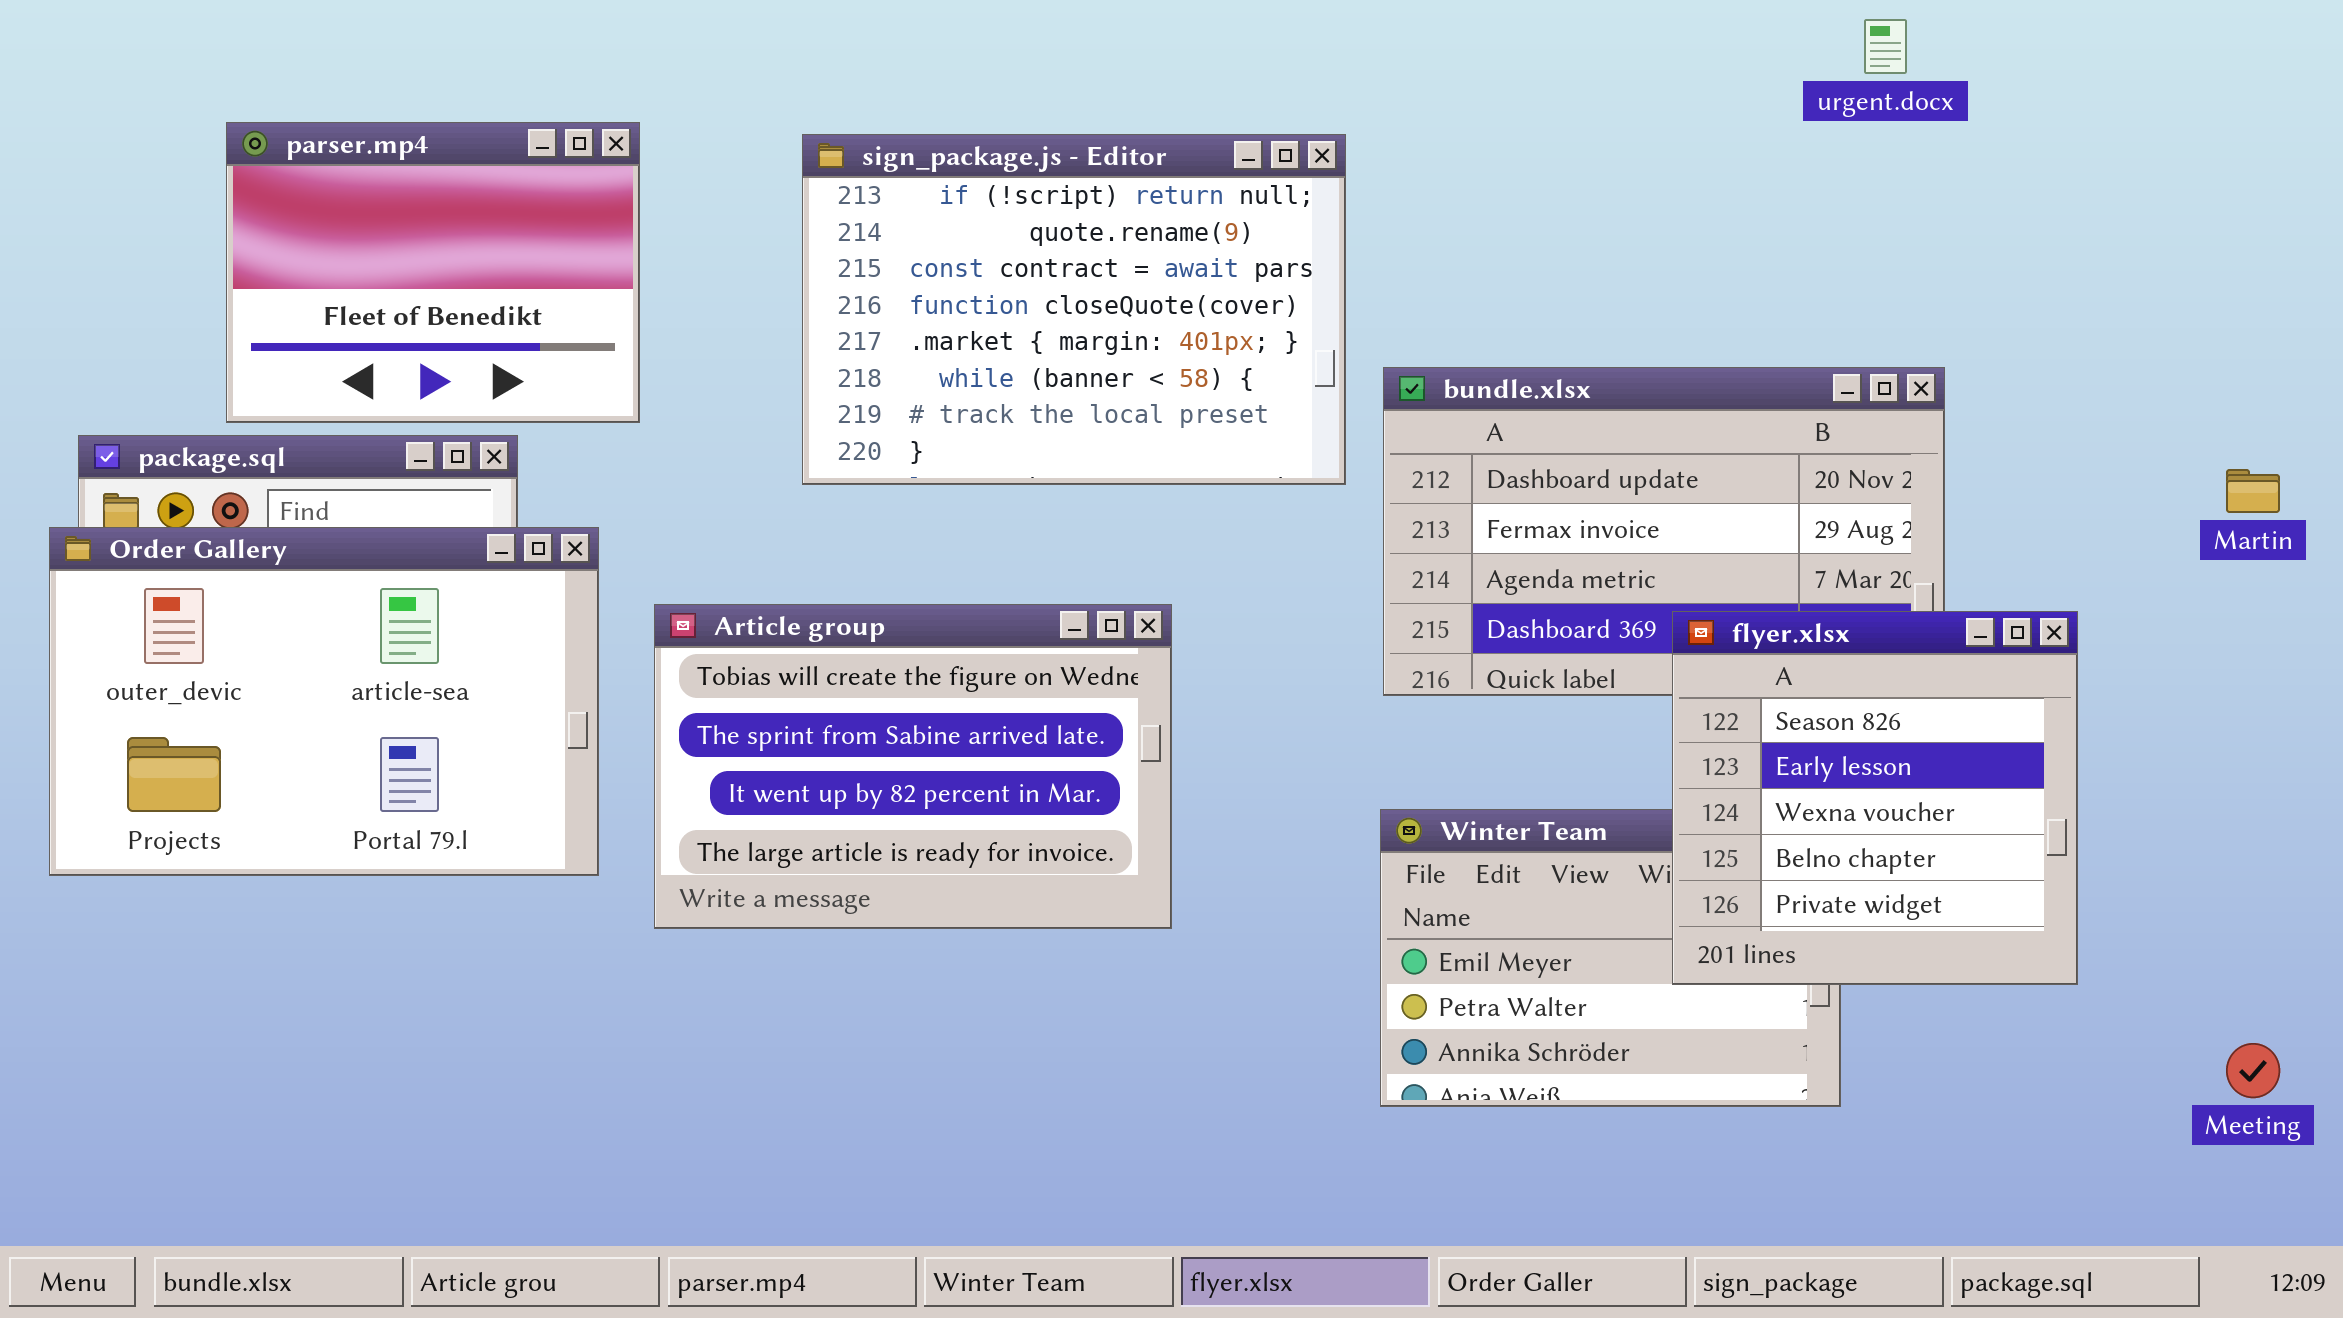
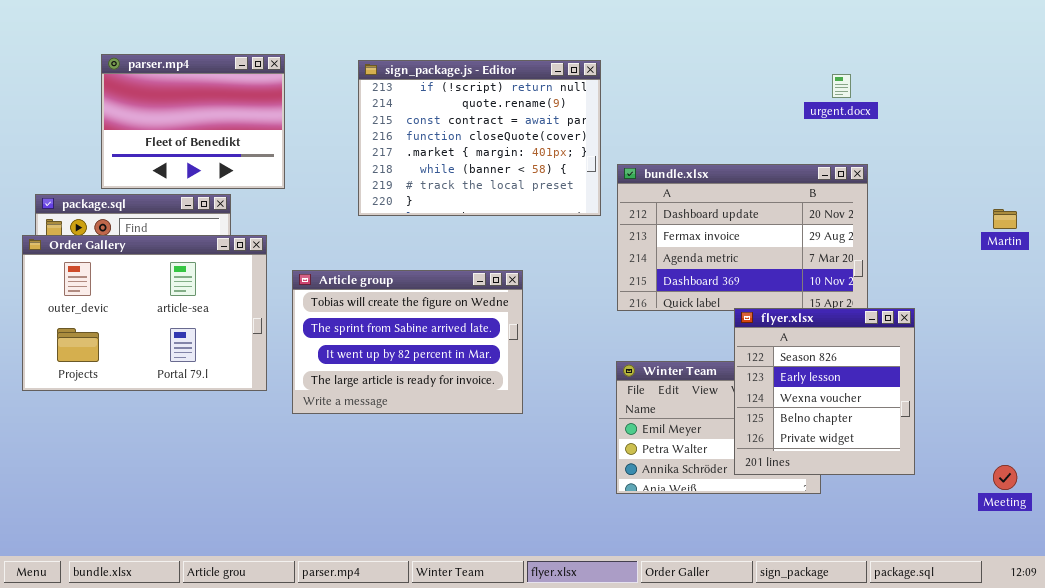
urgent.docx: [1864,19,1907,74] -> [832,74,851,98], moved
flyer.xlsx: [1672,611,2078,985] -> [734,308,915,475], moved

